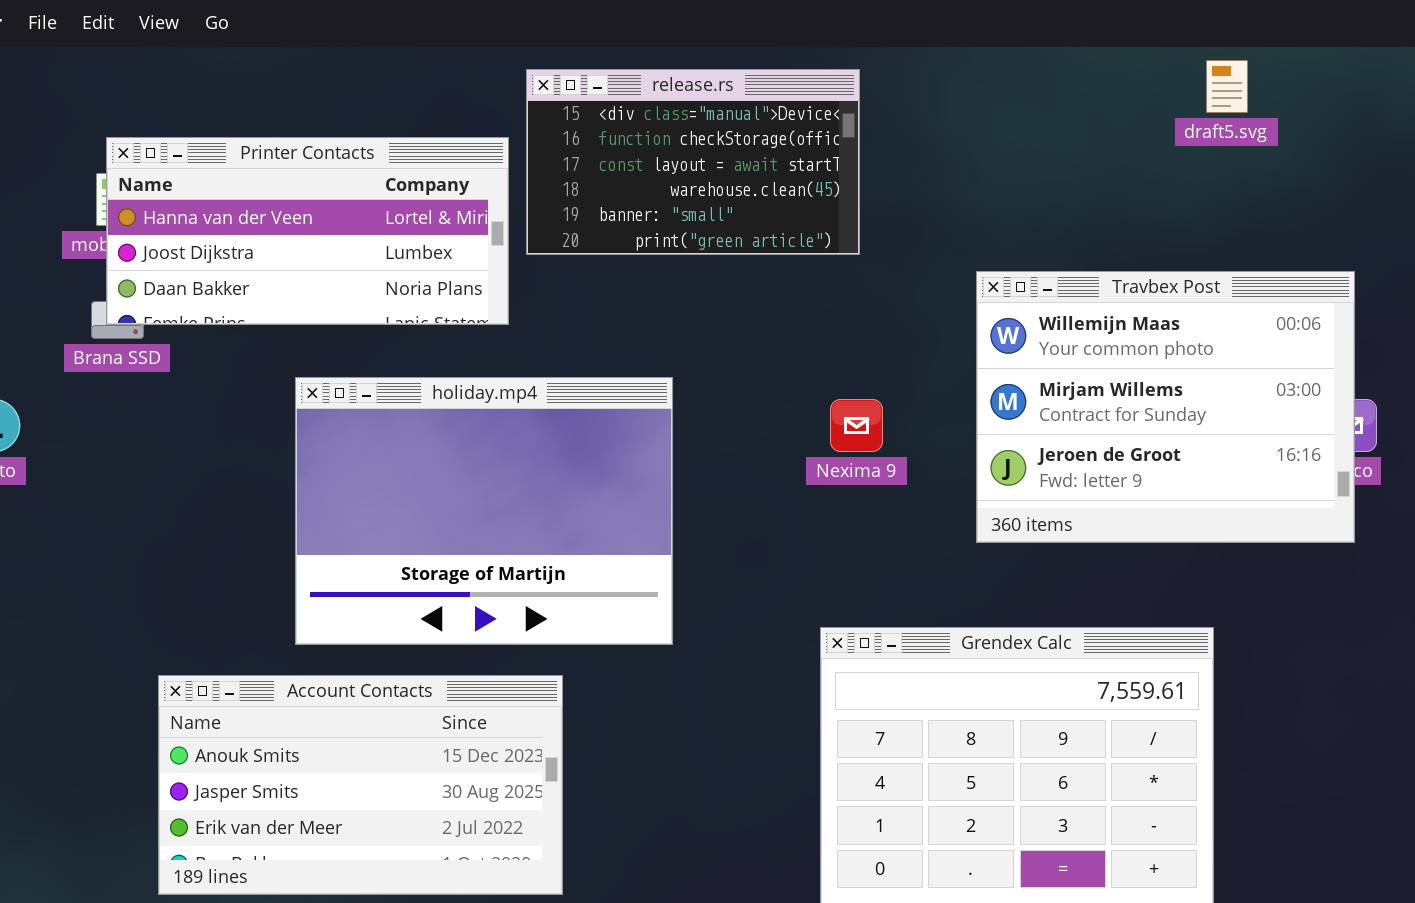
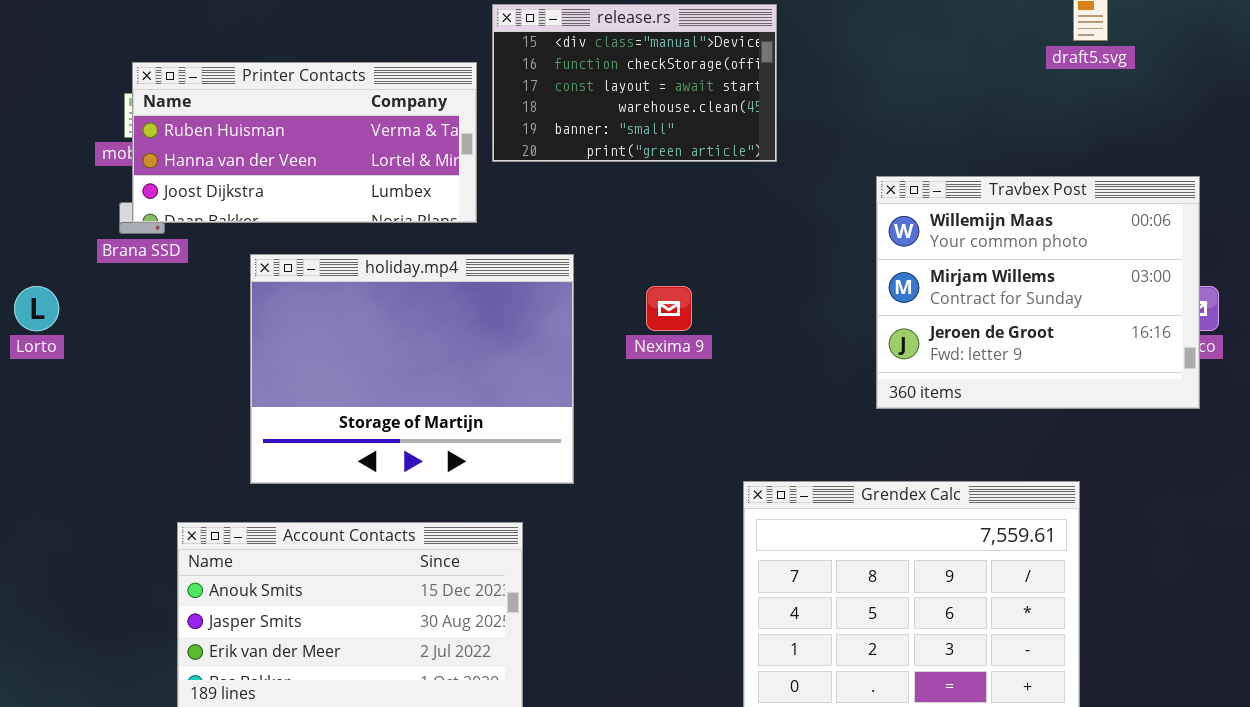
Printer Contacts: [106,137,509,325] -> [132,62,477,223], scrolled up 1 row
holiday.mp4: [295,377,673,645] -> [250,254,574,484], moved
Nexima 9: [830,399,883,452] -> [646,286,692,331], moved

